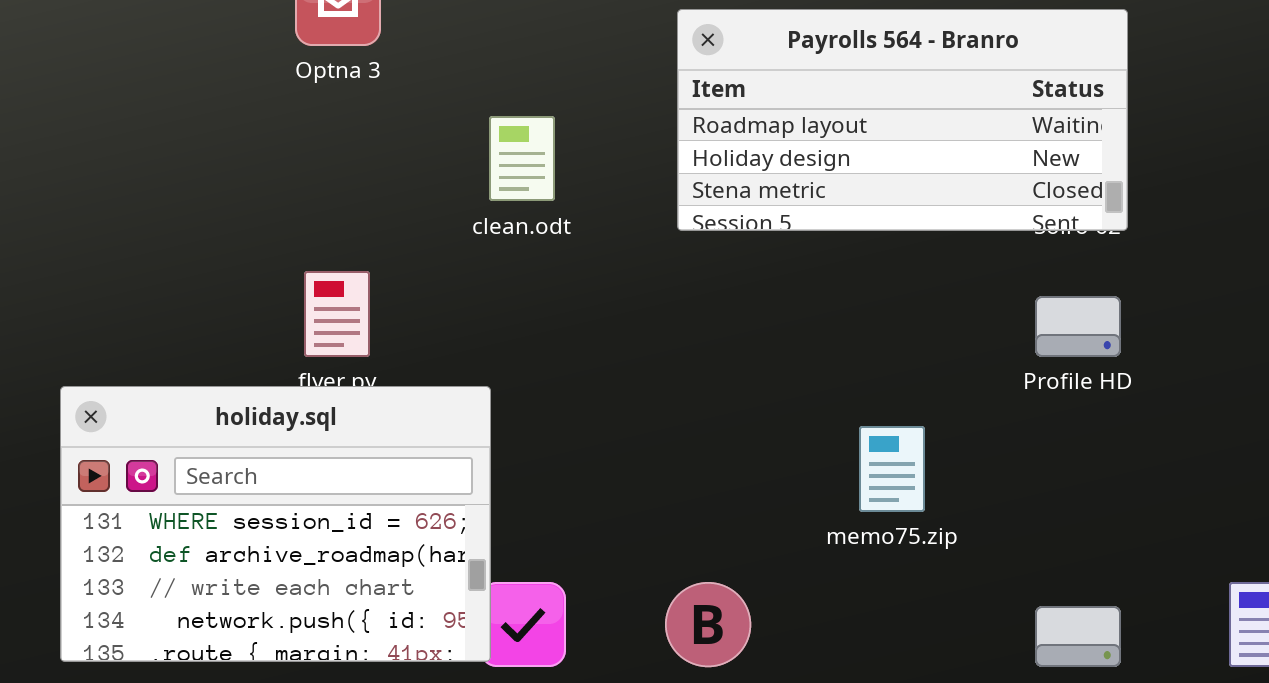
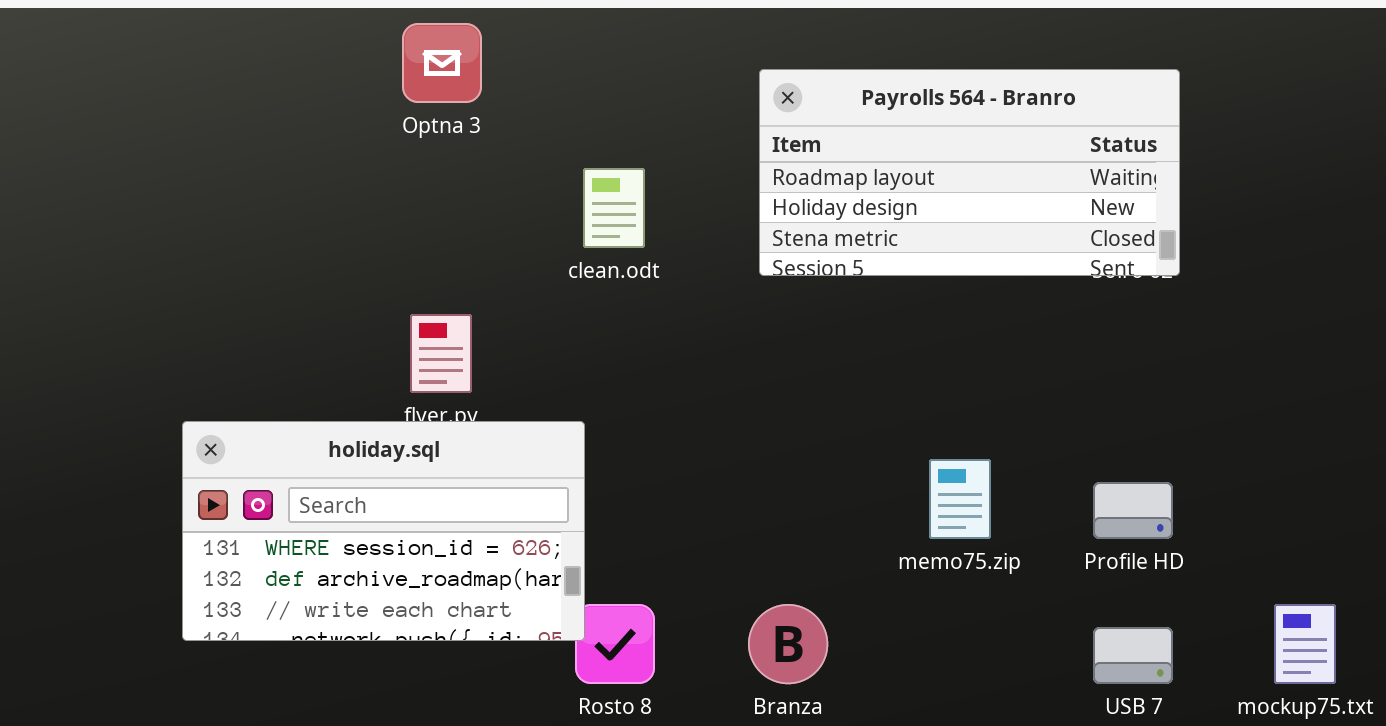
Profile HD: [1035,296,1121,357] -> [1093,482,1173,539], moved
holiday.sql: [60,386,491,662] -> [182,421,585,641], resized

